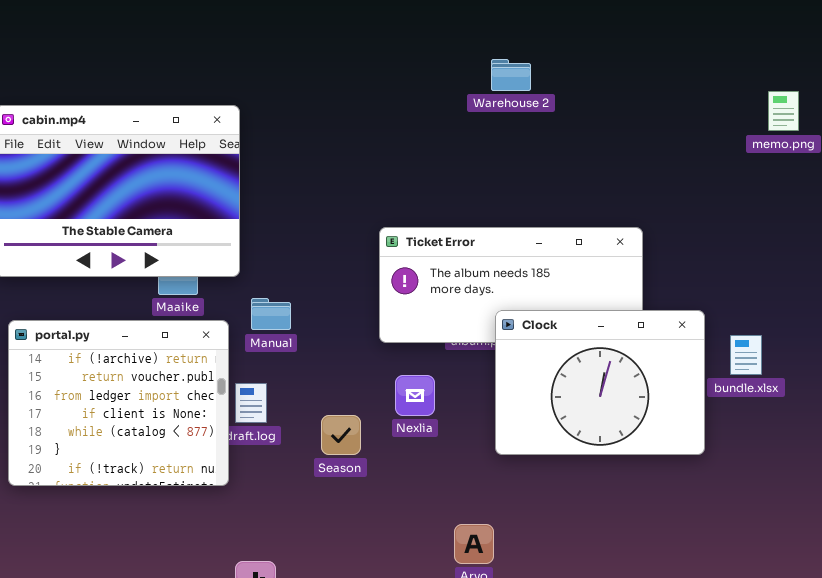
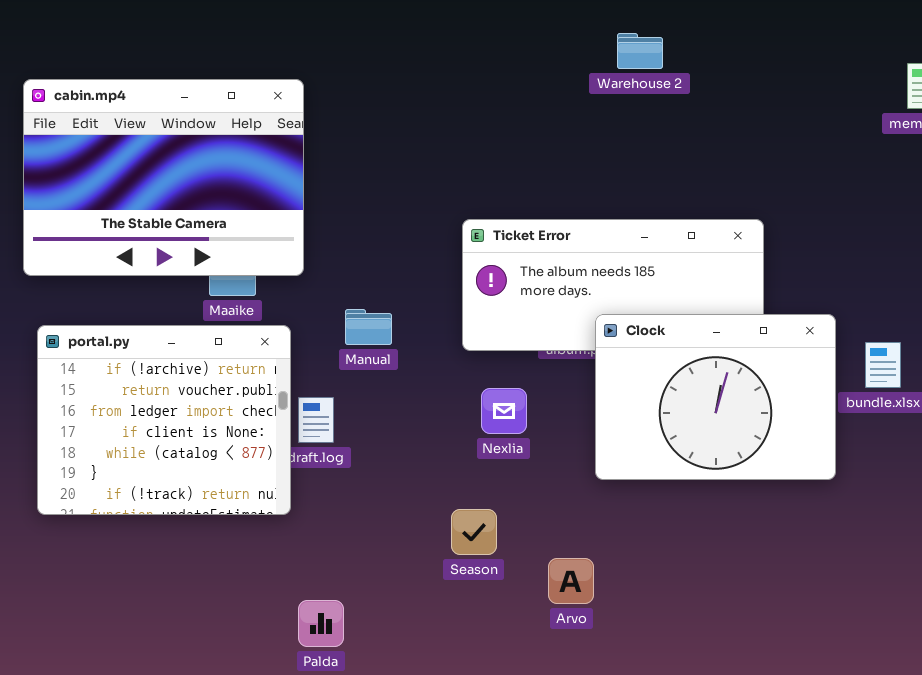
Warehouse 2: [491,59,531,91] -> [617,33,663,69], moved
Manual: [251,298,291,330] -> [345,309,392,345], moved
Season: [321,415,361,455] -> [451,509,497,555], moved

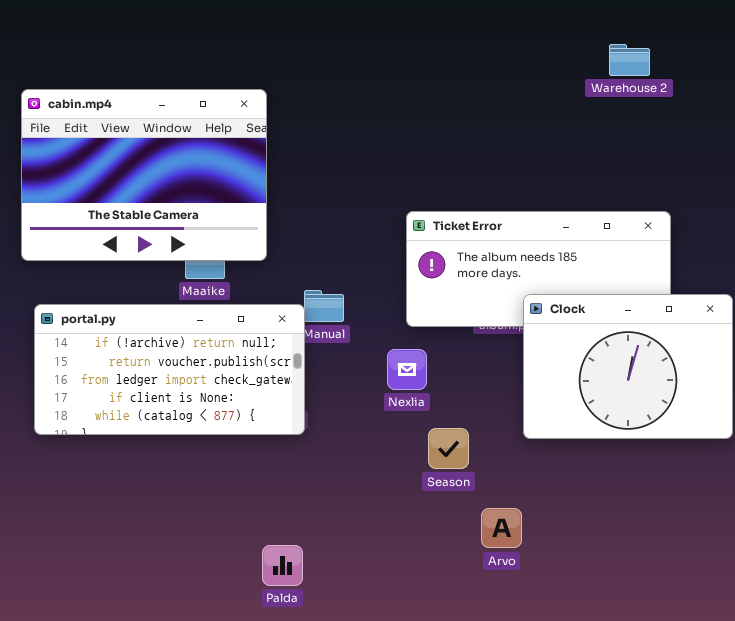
Warehouse 2: [617,33,663,69] -> [609,44,650,76], moved
portal.py: [37,325,291,515] -> [34,304,305,435], resized
Nexlia: [481,388,527,434] -> [387,349,427,390], moved
Season: [451,509,497,555] -> [428,428,469,469], moved

